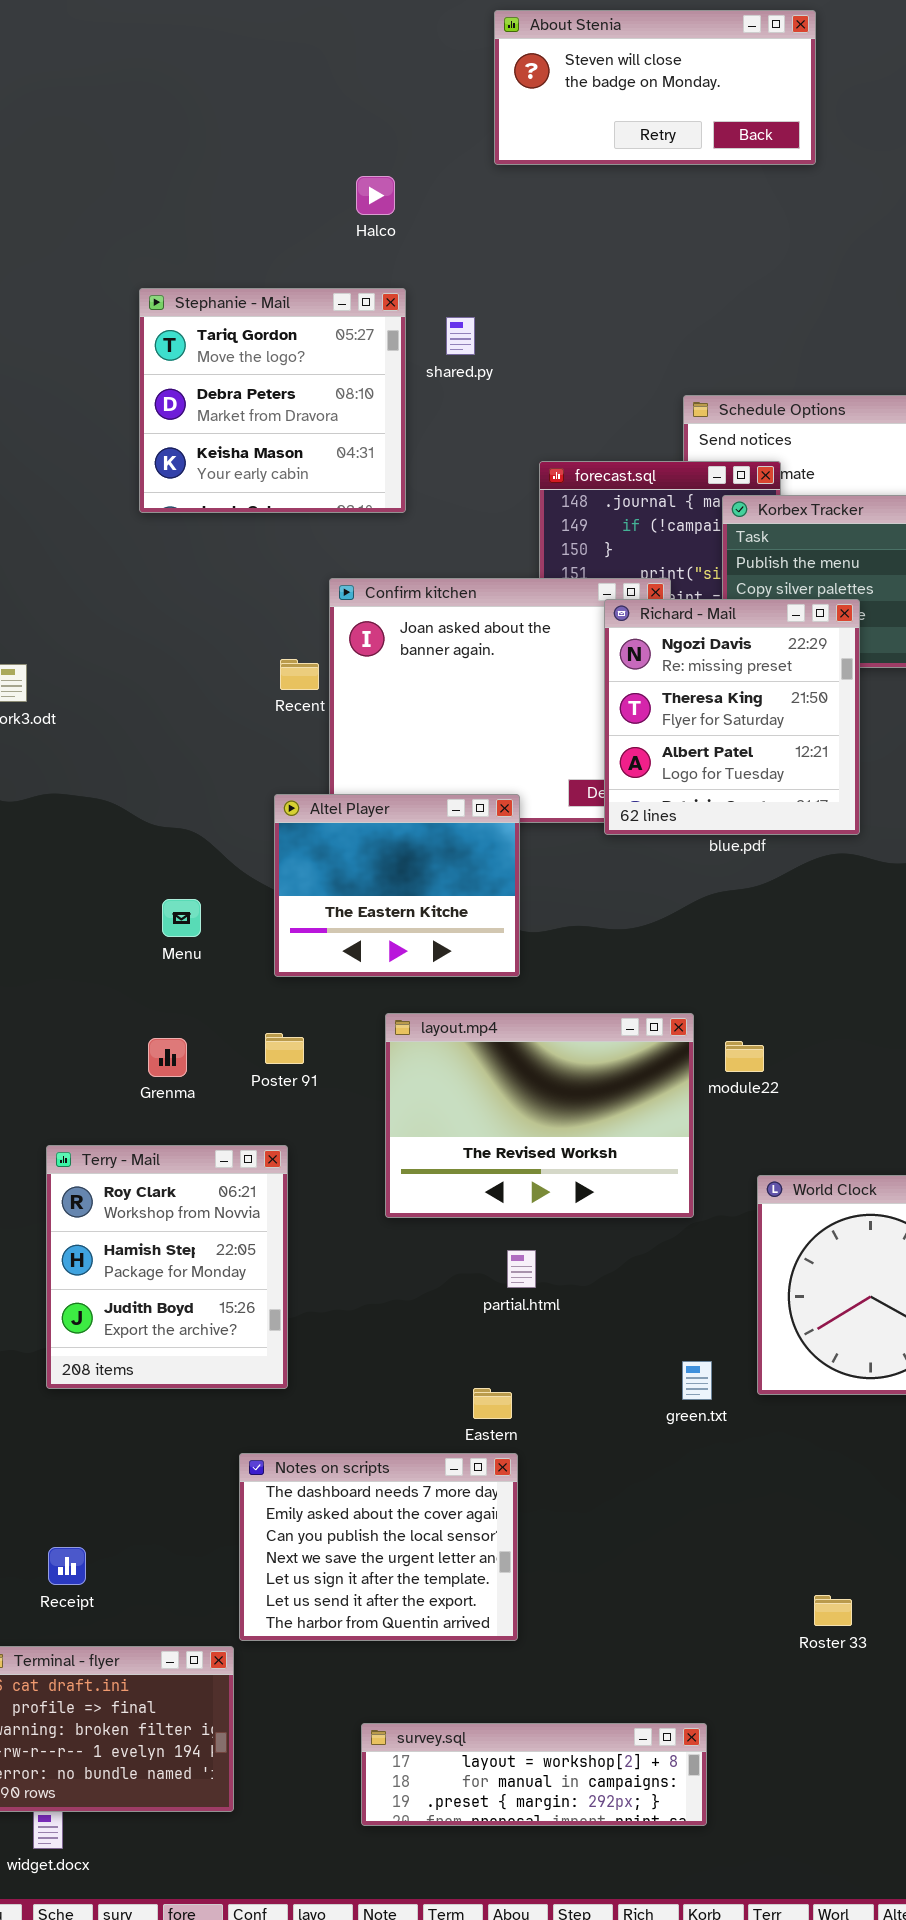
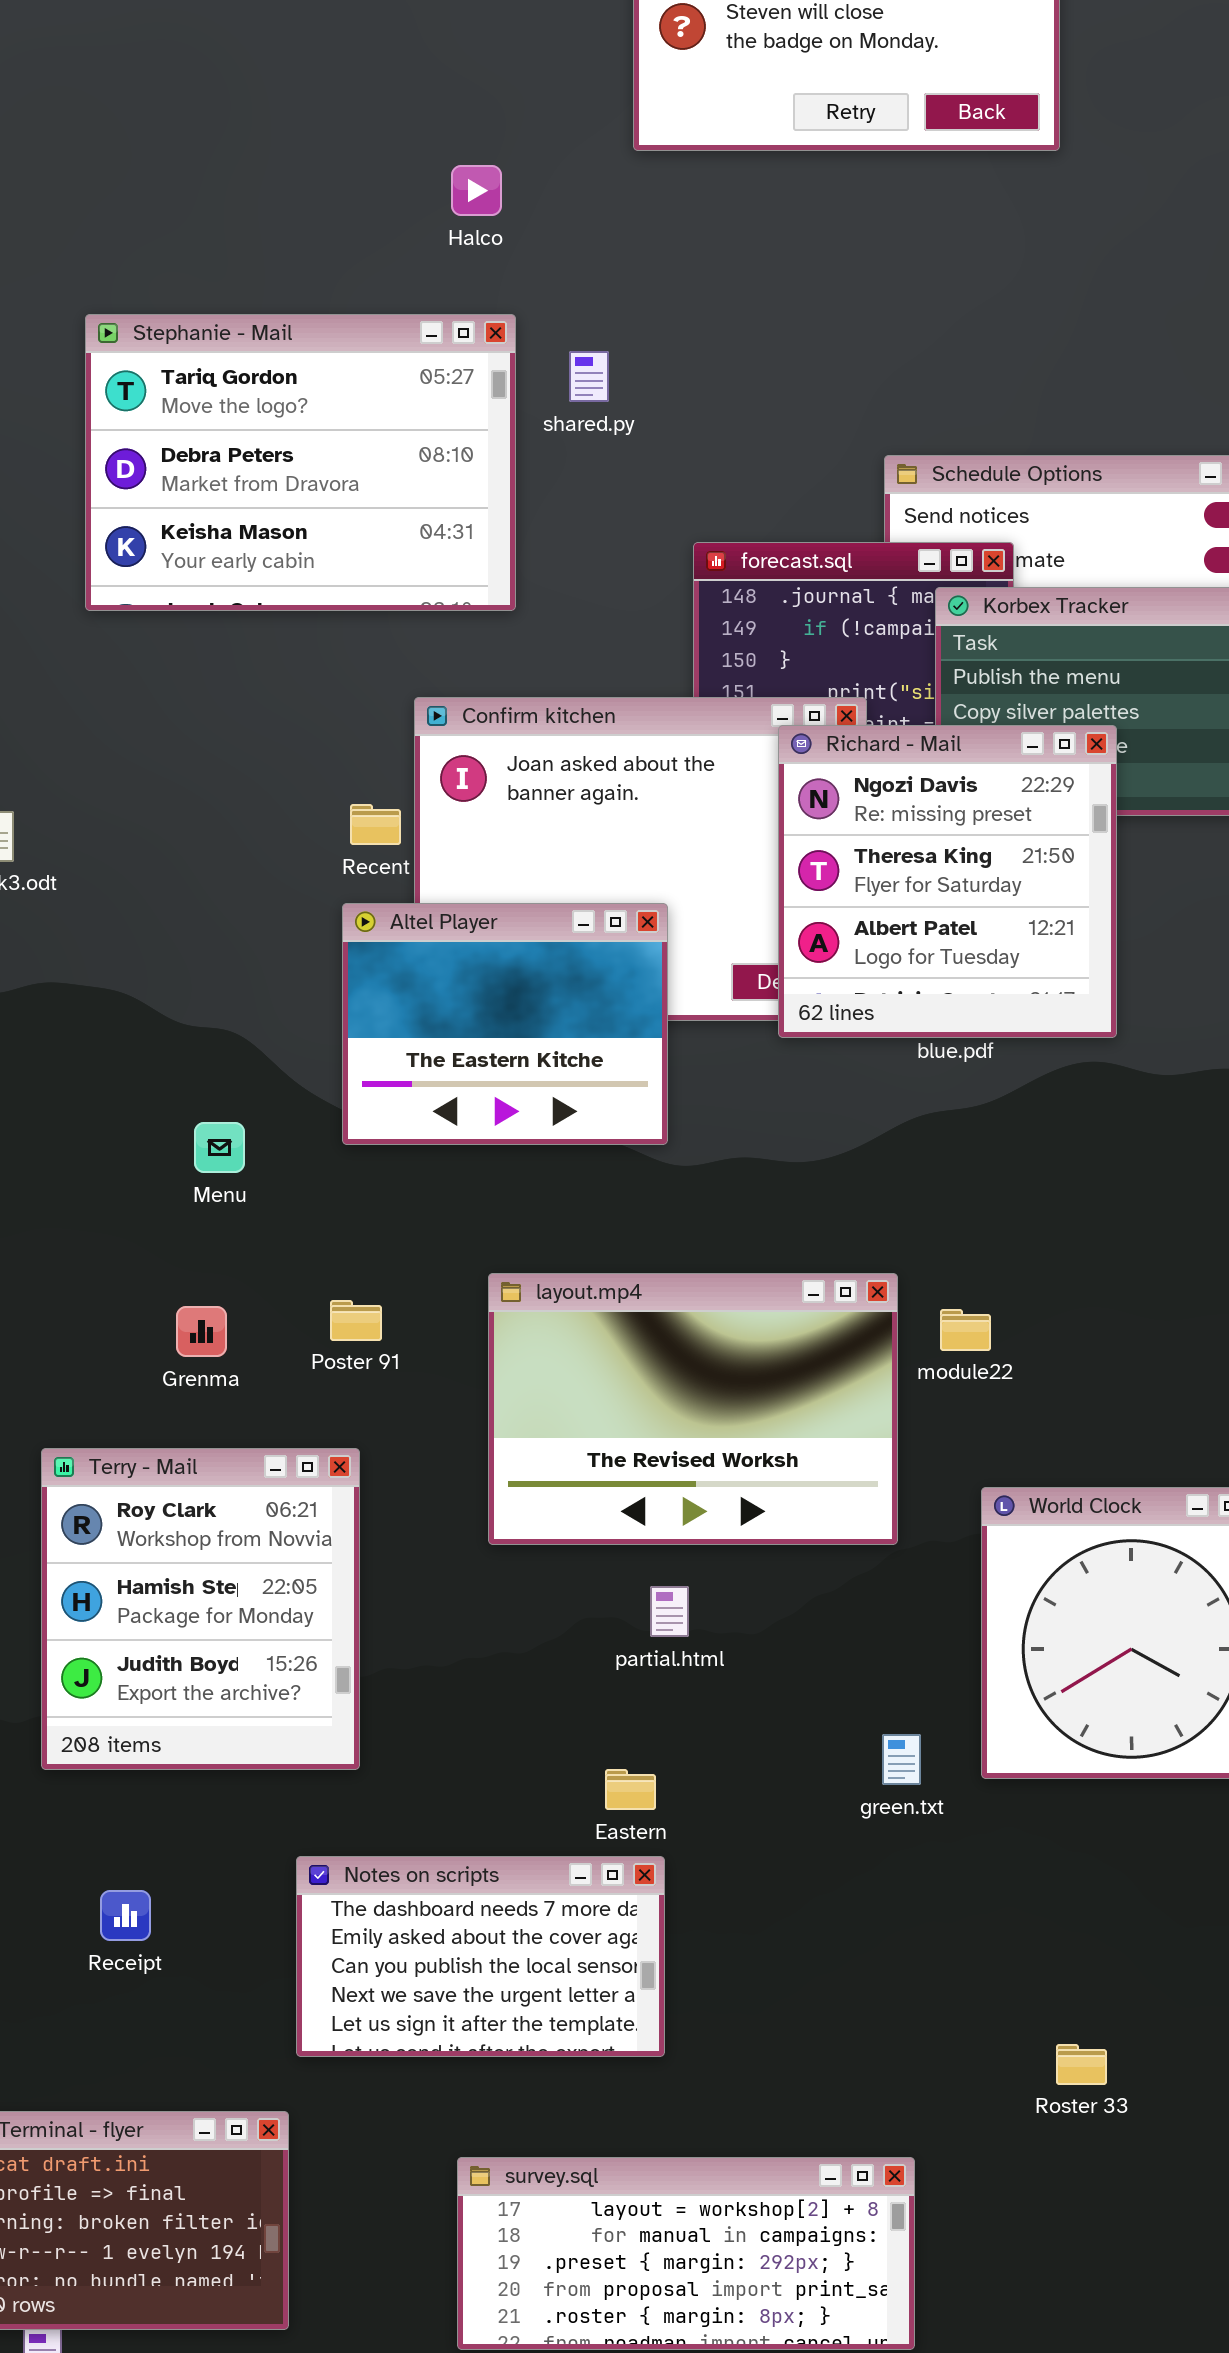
Stephanie - Mail: [139,288,406,513] -> [85,314,516,611], resized
Altel Player: [274,794,520,977] -> [342,903,668,1145], moved
Notes on scripts: [239,1453,518,1641] -> [296,1856,665,2057], resized
Receipt: [48,1547,86,1585] -> [100,1890,151,1941], moved
survey.sql: [361,1723,707,1826] -> [457,2157,915,2350], resized

